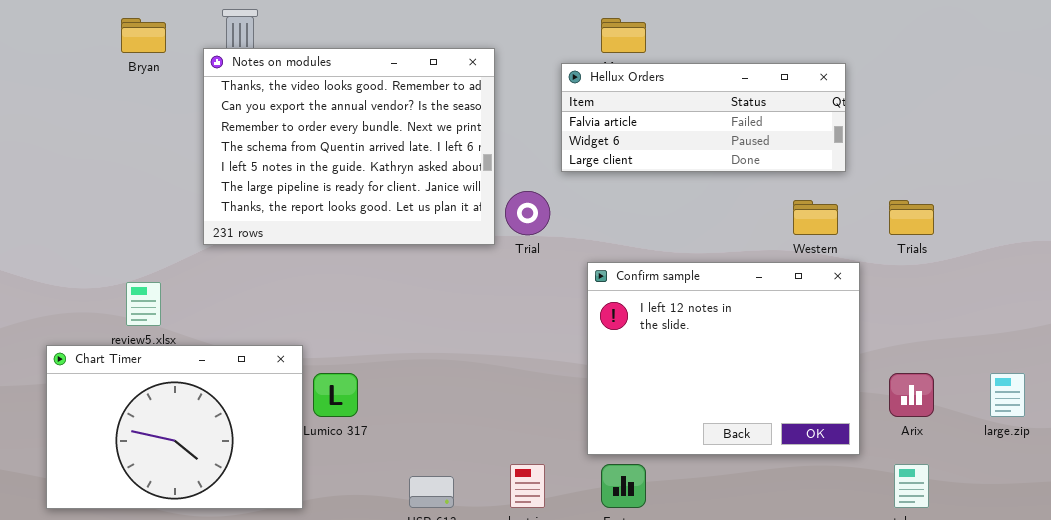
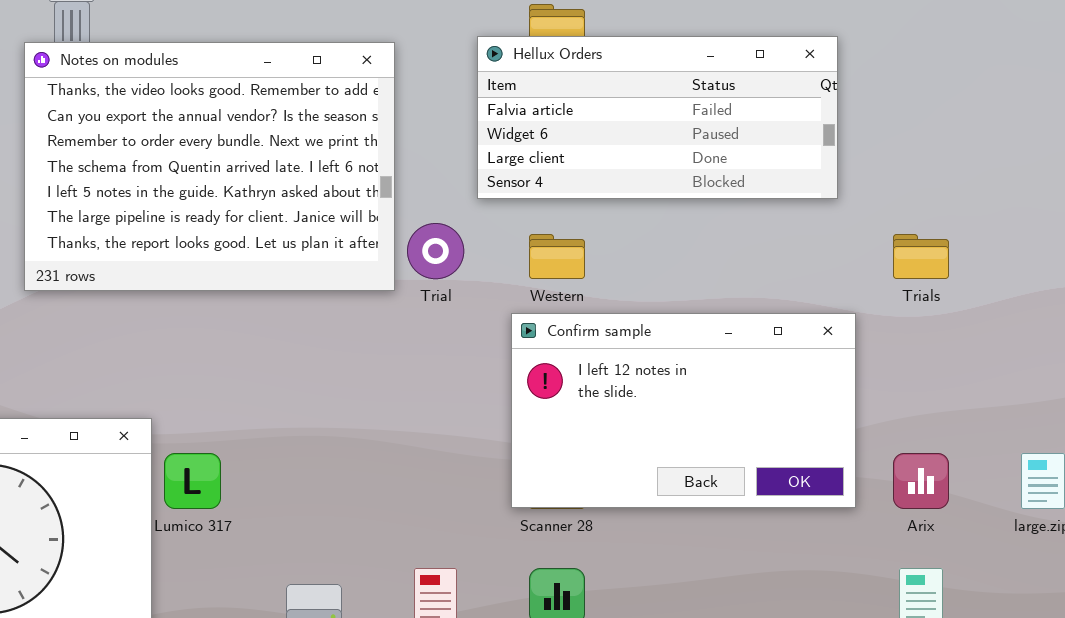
Hellux Orders: [561,63,846,172] -> [477,36,838,199], resized
Western: [793,200,838,235] -> [529,234,585,279], moved
Confirm sample: [587,262,860,455] -> [511,313,856,508], resized

